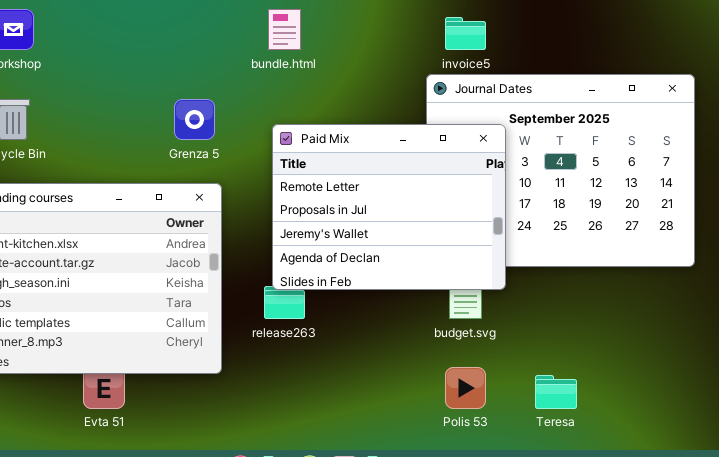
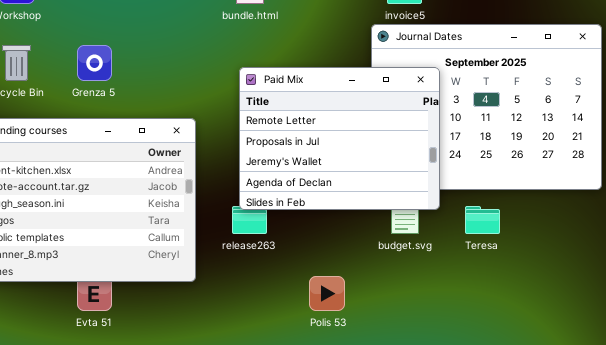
Grenza 5: [174,99,215,140] -> [77,45,112,81], moved
Polis 53: [445,367,486,409] -> [309,276,345,311], moved
Teresa: [535,375,577,409] -> [465,206,500,234], moved

